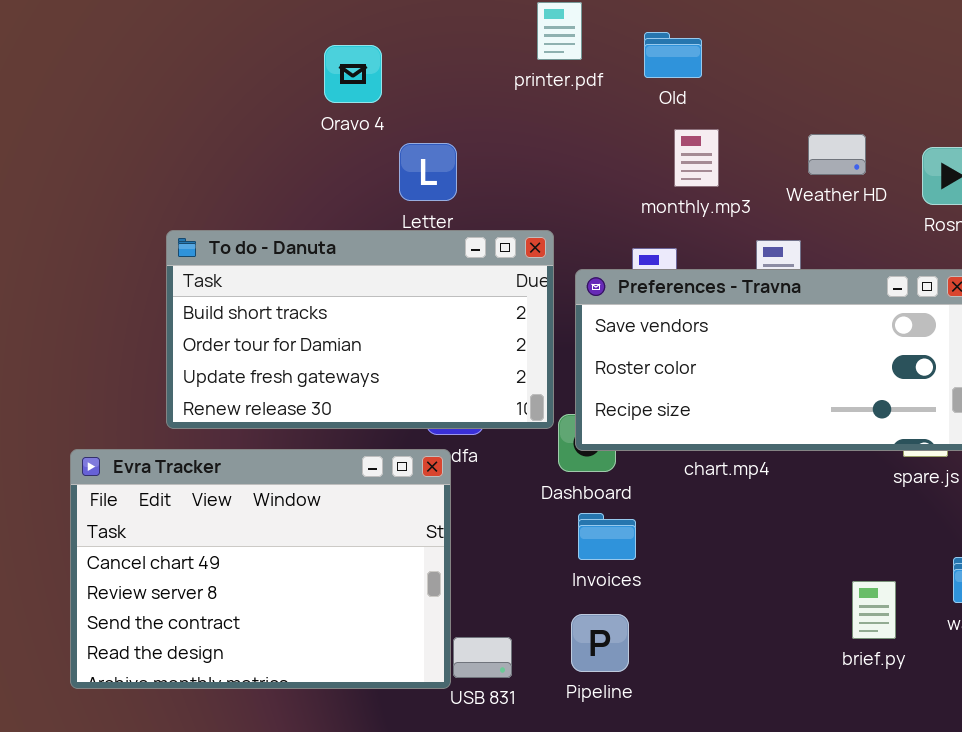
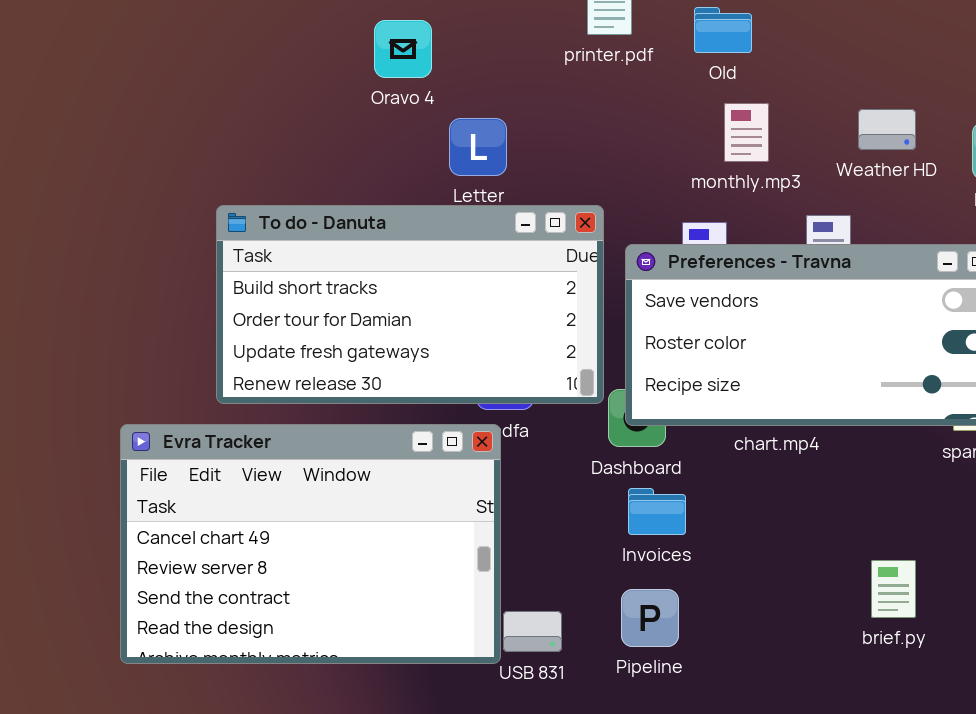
brief.py: [852,581,896,639] -> [871,560,916,618], moved

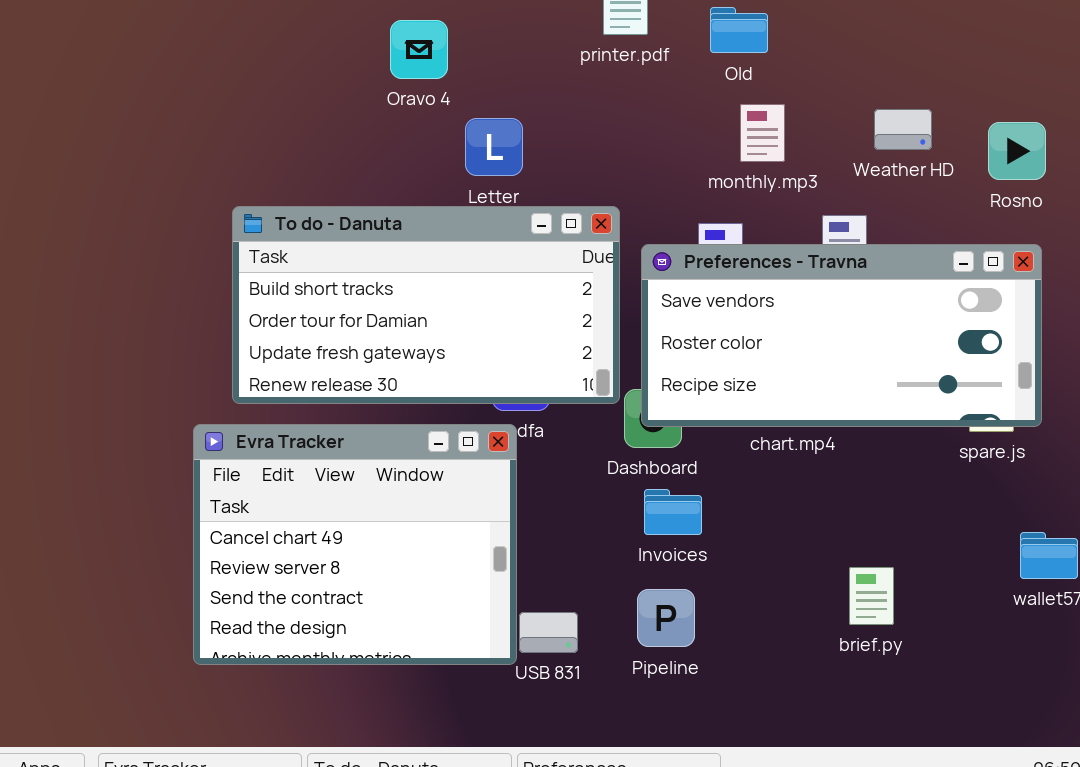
Evra Tracker: [120,424,501,664] -> [193,424,517,665], resized
brief.py: [871,560,916,618] -> [849,567,894,625], moved

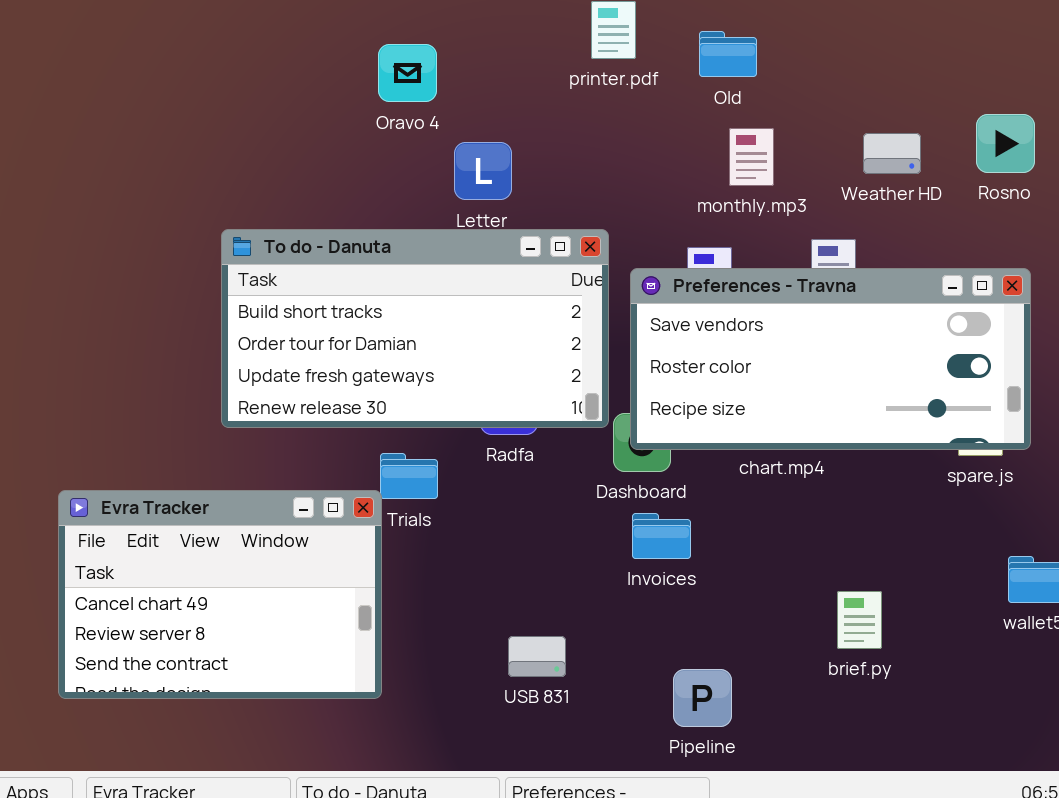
Rosno: [988,122,1046,180] -> [976,114,1035,173], moved
Evra Tracker: [193,424,517,665] -> [58,490,382,699], moved, resized
Pipeline: [637,589,695,647] -> [673,669,732,727], moved

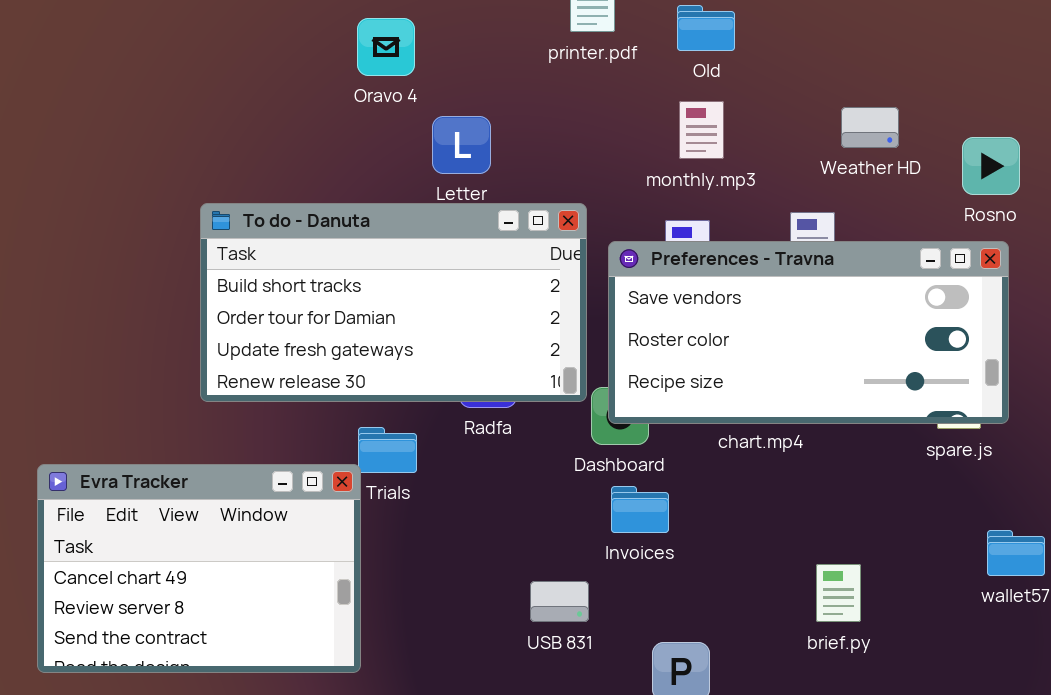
Rosno: [976,114,1035,173] -> [962,137,1020,195], moved
monthly.mp3: [729,128,774,186] -> [679,101,724,159], moved
USB 831: [508,636,566,677] -> [530,581,589,622], moved

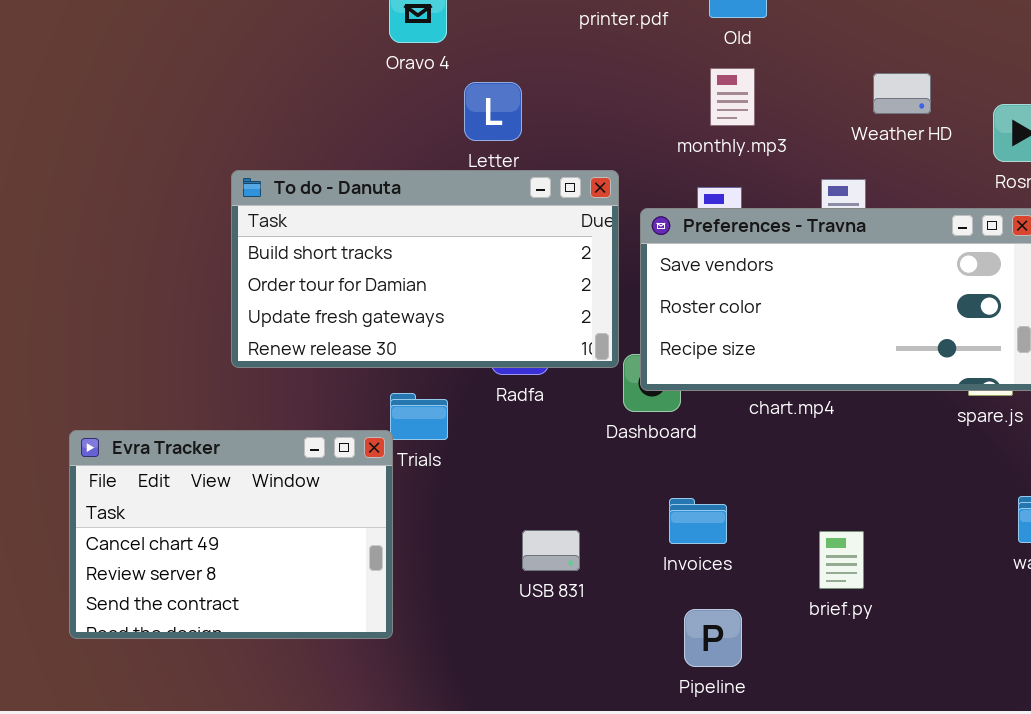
Invoices: [611,486,669,533] -> [669,498,727,544], moved
brief.py: [816,564,861,622] -> [819,531,864,589], moved
USB 831: [530,581,589,622] -> [522,530,580,571], moved

